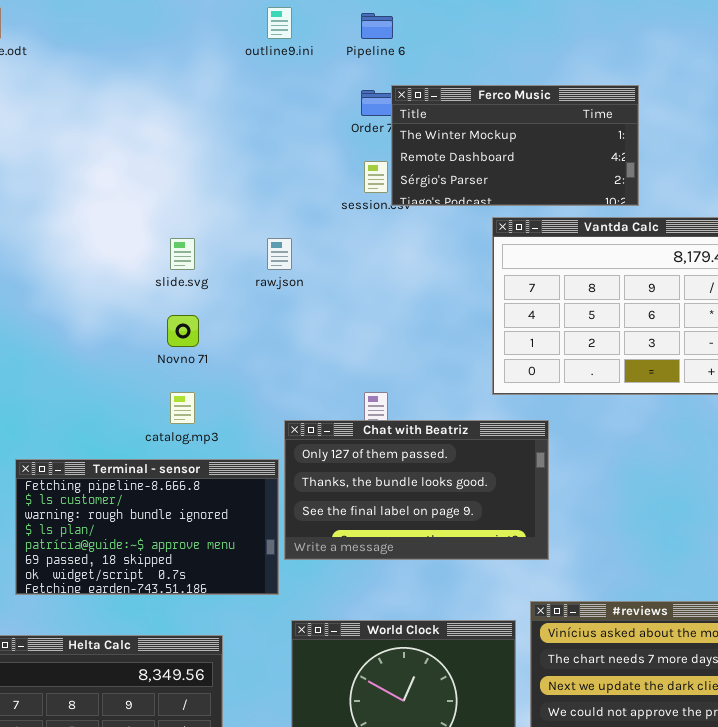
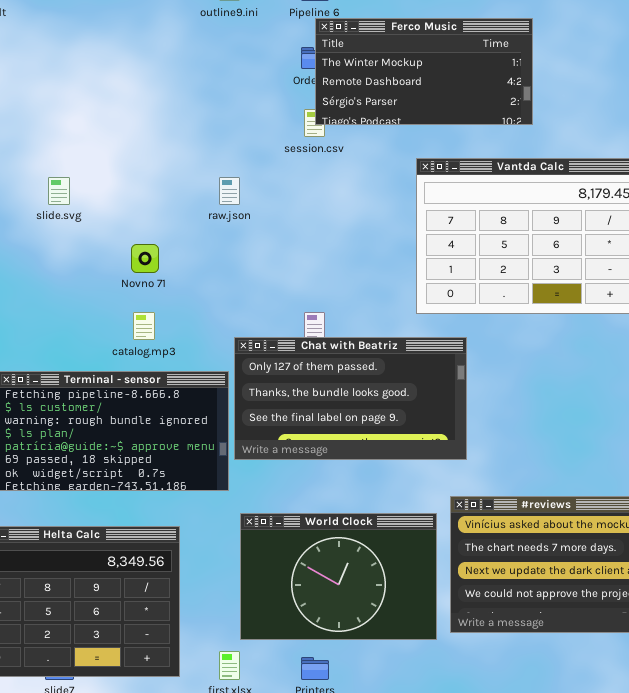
Ferco Music: [391,85,639,206] -> [315,18,533,125], moved
slide.svg: [170,238,195,270] -> [48,177,70,205], moved

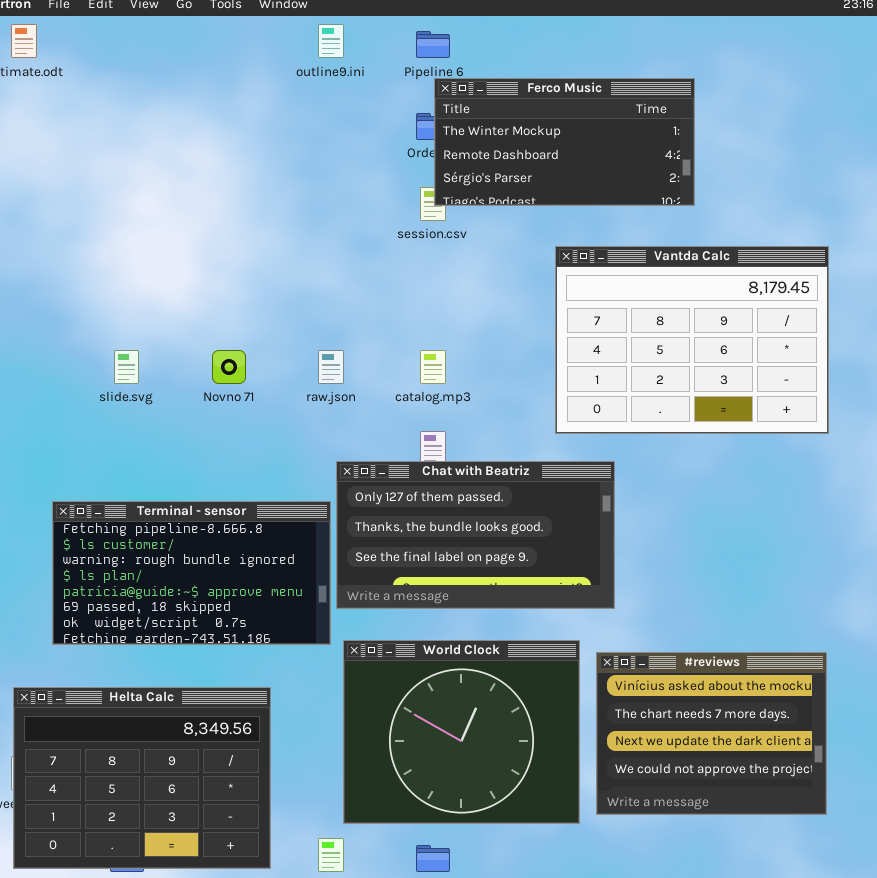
slide.svg: [48,177,70,205] -> [114,350,139,384], moved
raw.json: [219,177,240,205] -> [318,350,344,384], moved
catalog.mp3: [133,312,155,340] -> [420,350,446,384], moved
World Clock: [240,513,437,640] -> [343,640,580,824], resized

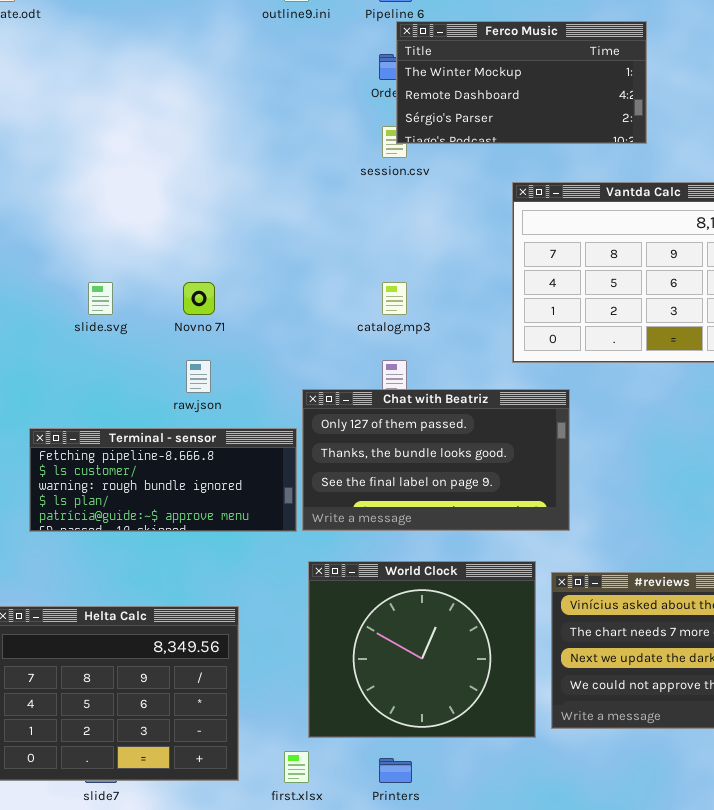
raw.json: [318,350,344,384] -> [186,360,211,393], moved
Terminal - sensor: [52,501,331,645] -> [29,428,297,532], resized

